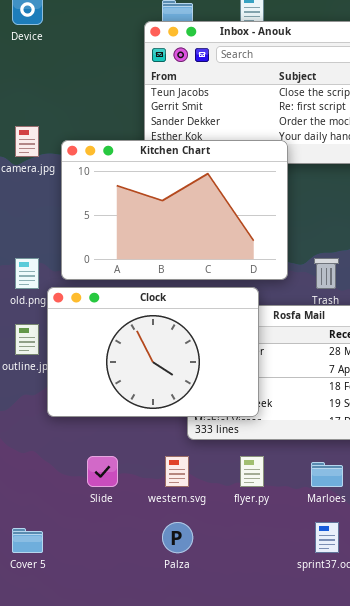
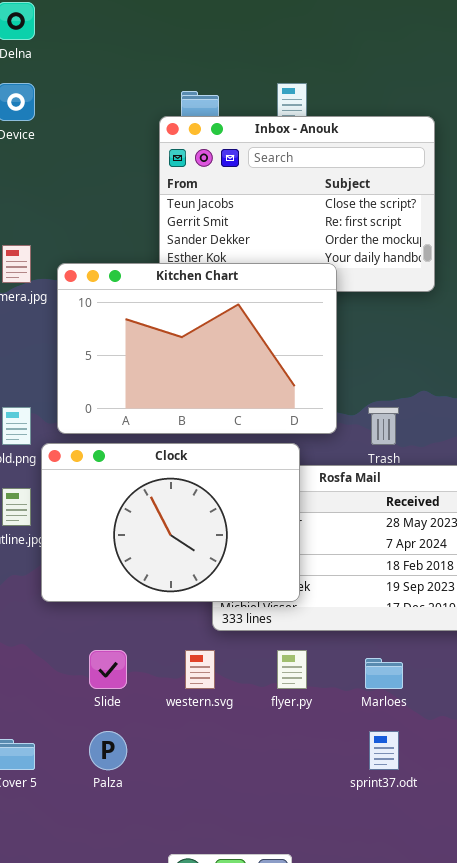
Palza: [162,522,193,553] -> [89,731,127,770], moved

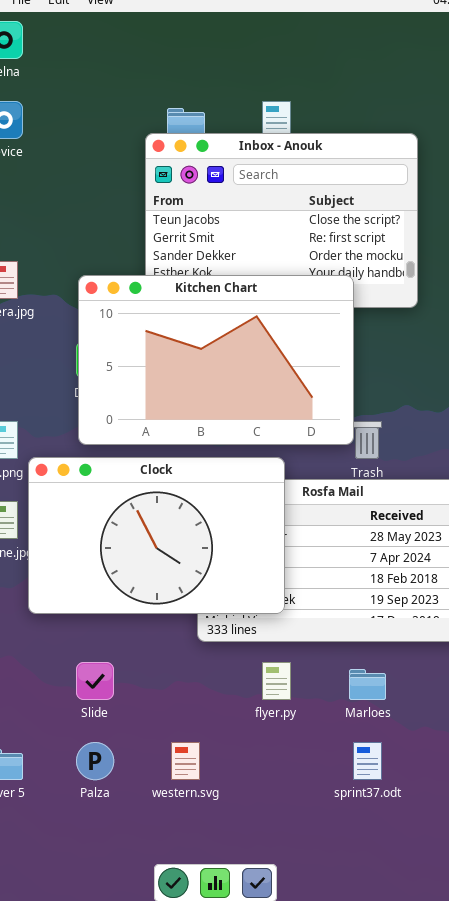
Kitchen Chart: [57,263,337,434] -> [78,275,354,445], moved
western.svg: [185,650,215,689] -> [171,742,200,780], moved

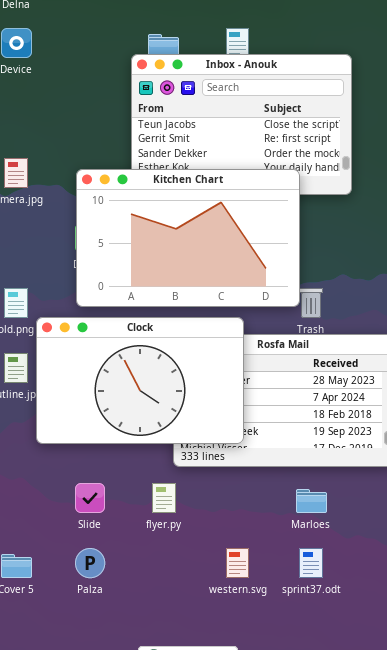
flyer.py: [262,662,291,700] -> [152,483,176,513], moved
western.svg: [171,742,200,780] -> [226,548,249,578], moved

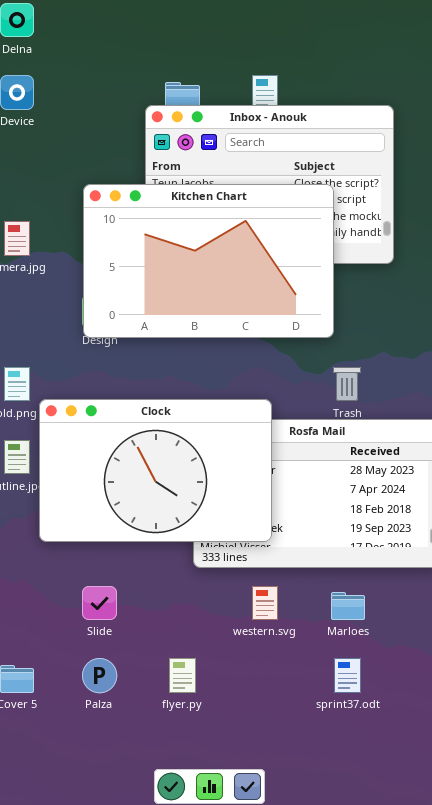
Kitchen Chart: [76,169,300,307] -> [83,184,334,338], moved
flyer.py: [152,483,176,513] -> [169,658,196,693], moved
western.svg: [226,548,249,578] -> [252,586,278,620], moved

